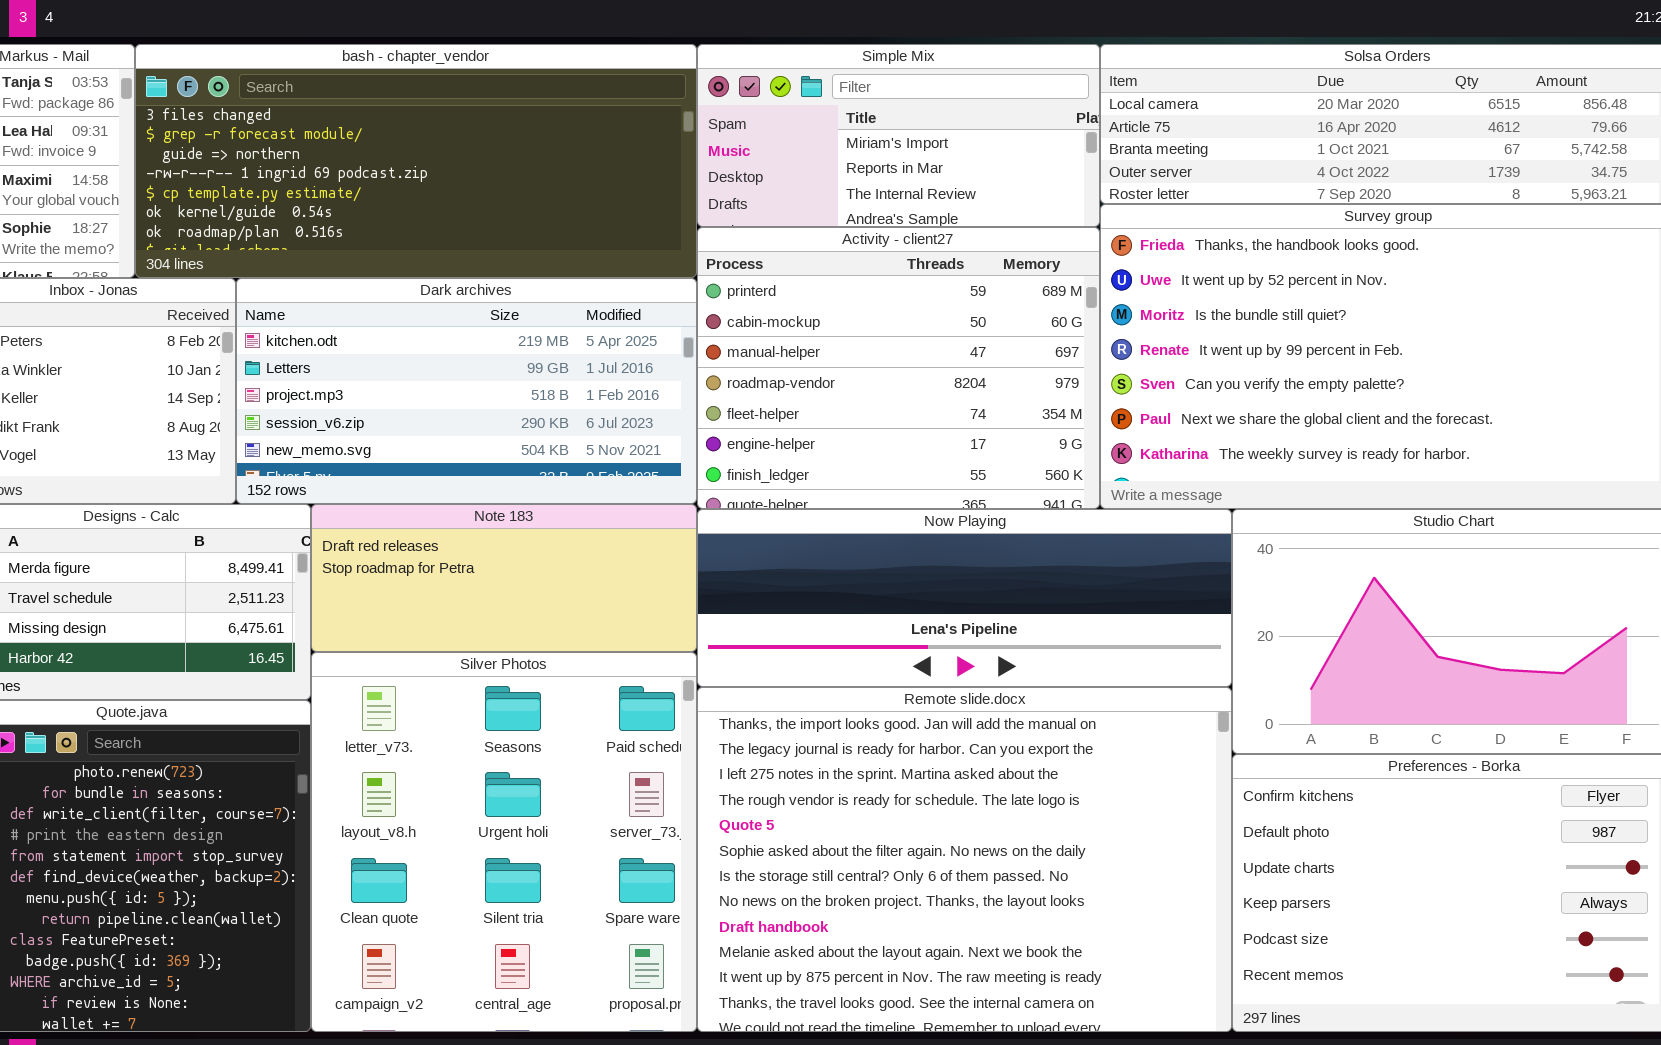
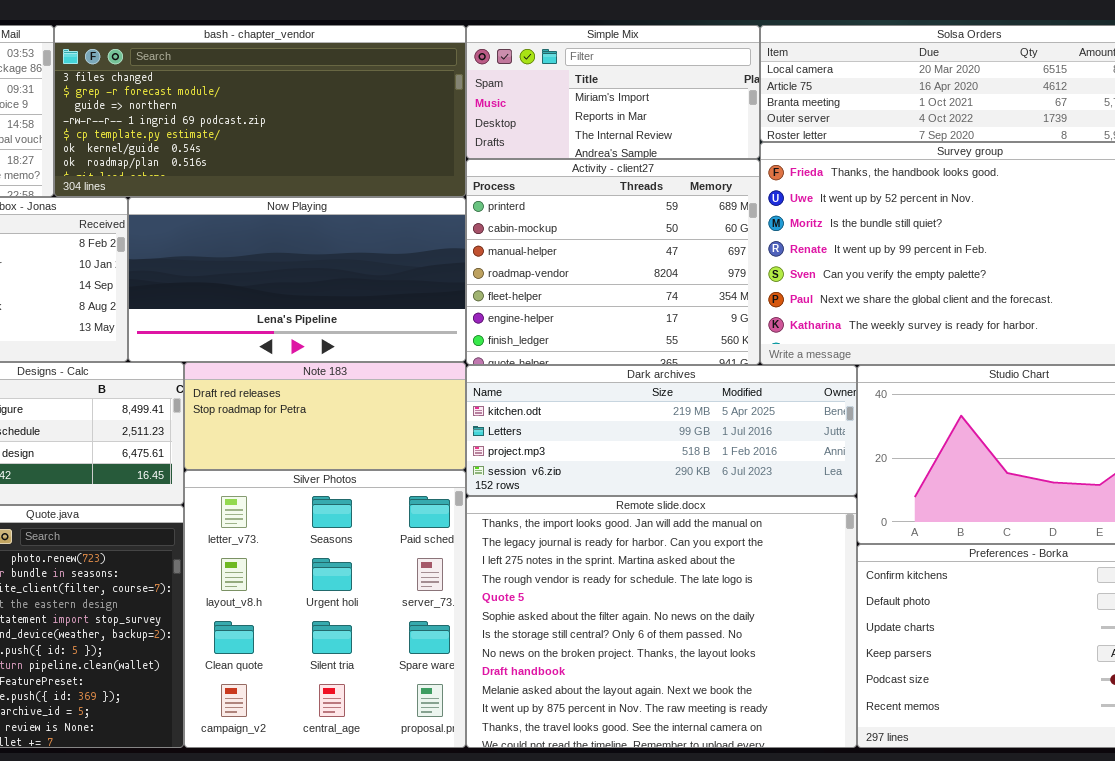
Dark archives: [236,278,697,504] -> [466,365,857,496], moved, resized
Now Playing: [697,509,1232,687] -> [128,197,466,362], moved, resized

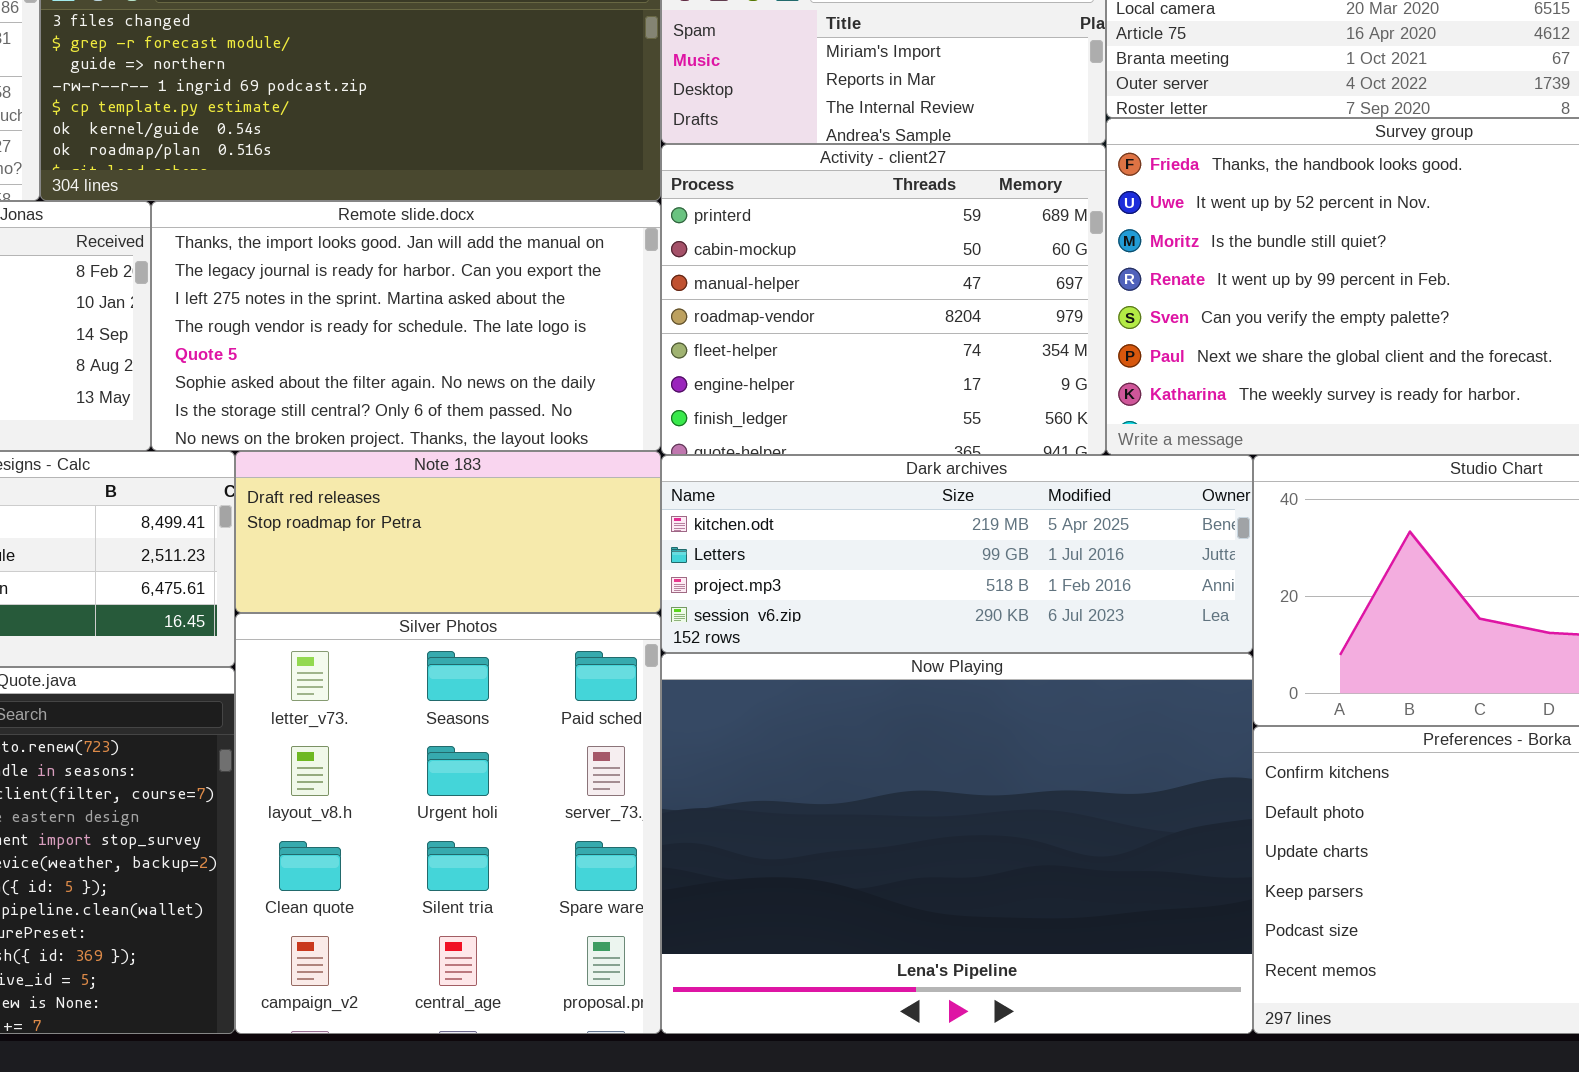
Now Playing: [128,197,466,362] -> [661,653,1253,1034], moved, resized
Remote slide.docx: [466,496,857,748] -> [151,201,661,451], moved, resized

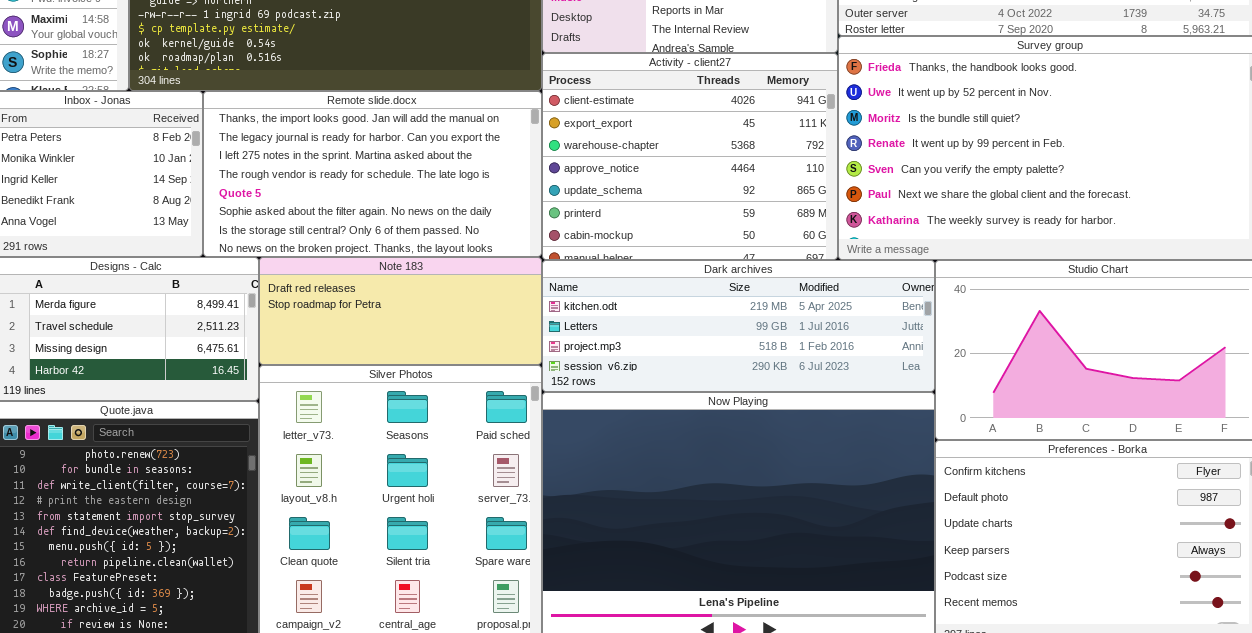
Activity - client27: [661,144,1106,455] -> [542,53,838,260], scrolled up 5 rows

